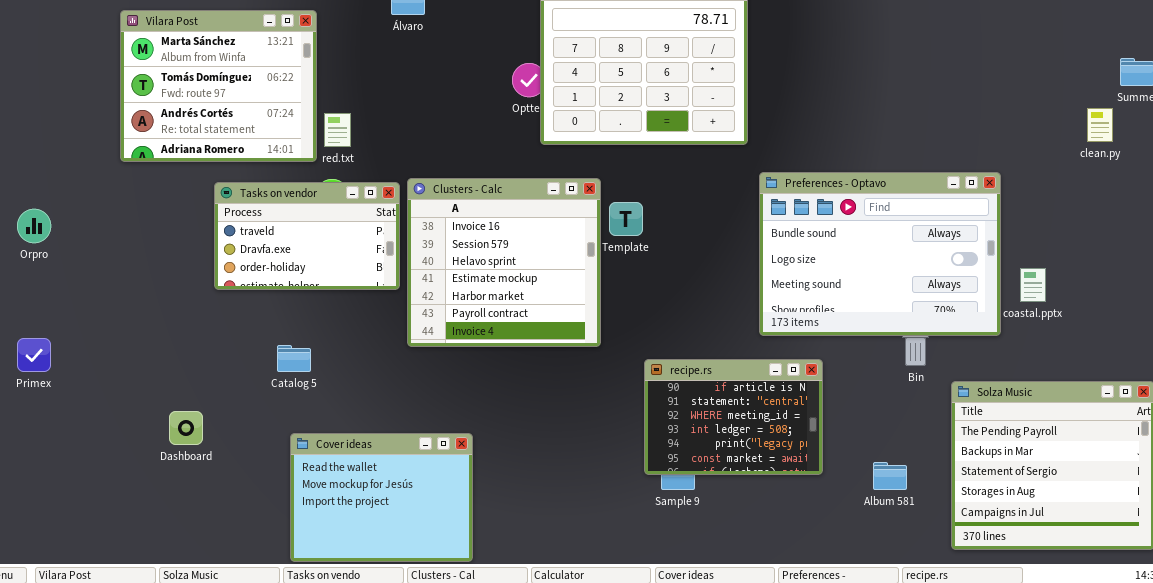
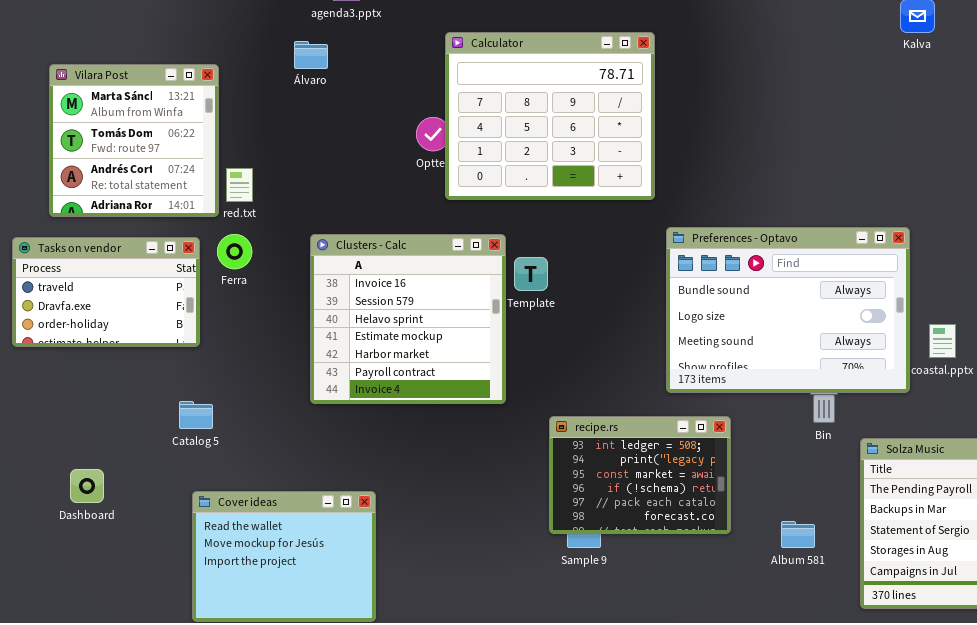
Vilara Post: [120,10,317,162] -> [49,64,219,217], resized
Tasks on vendor: [214,182,400,290] -> [12,237,200,347], moved
recipe.rs: [644,359,823,475] -> [549,416,731,534], scrolled down 3 rows

